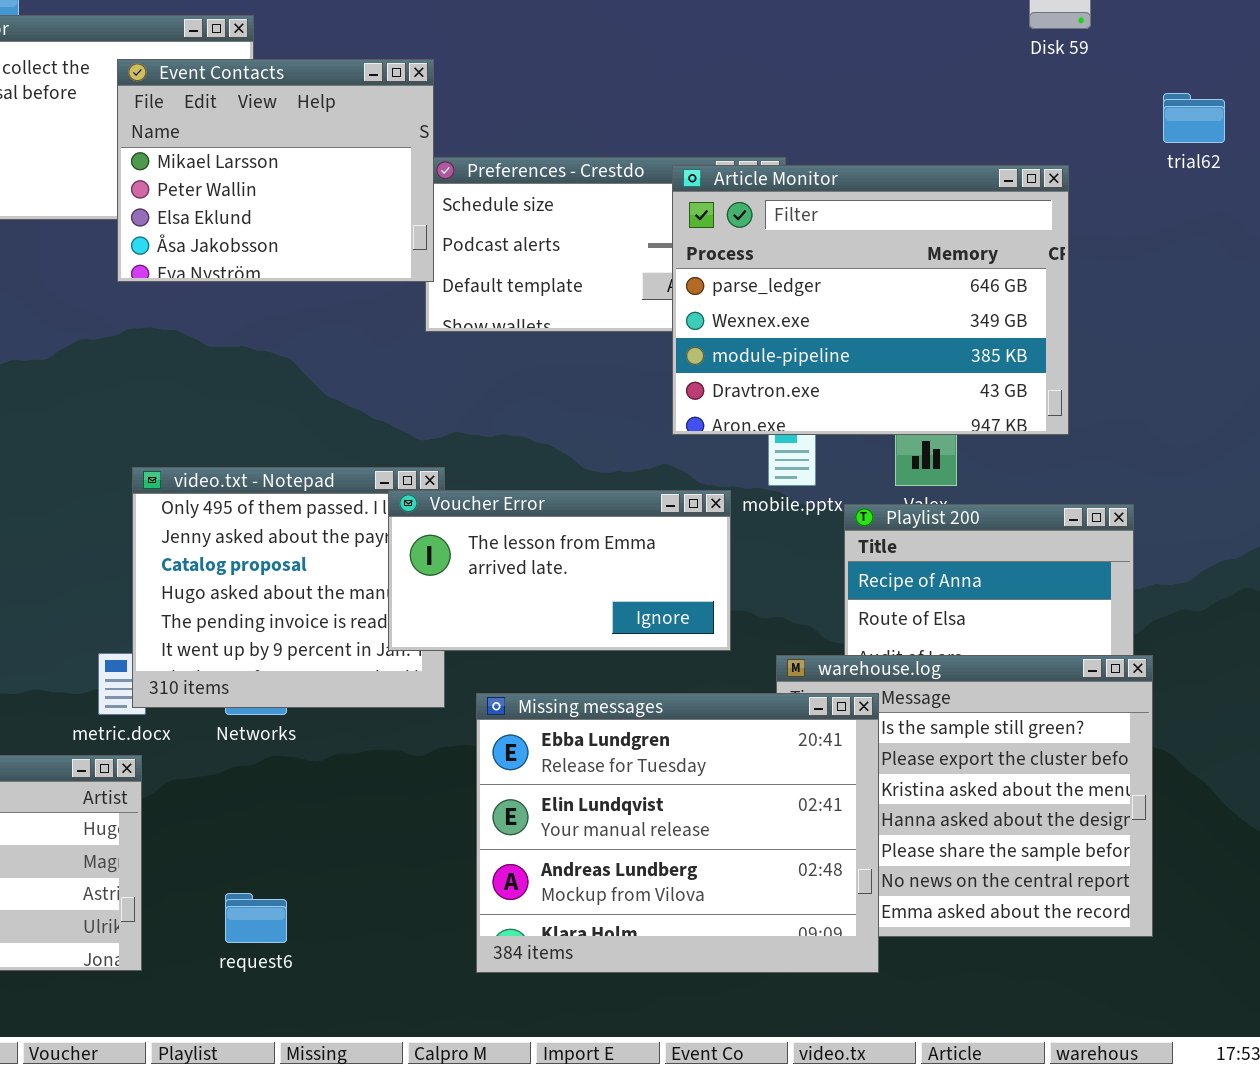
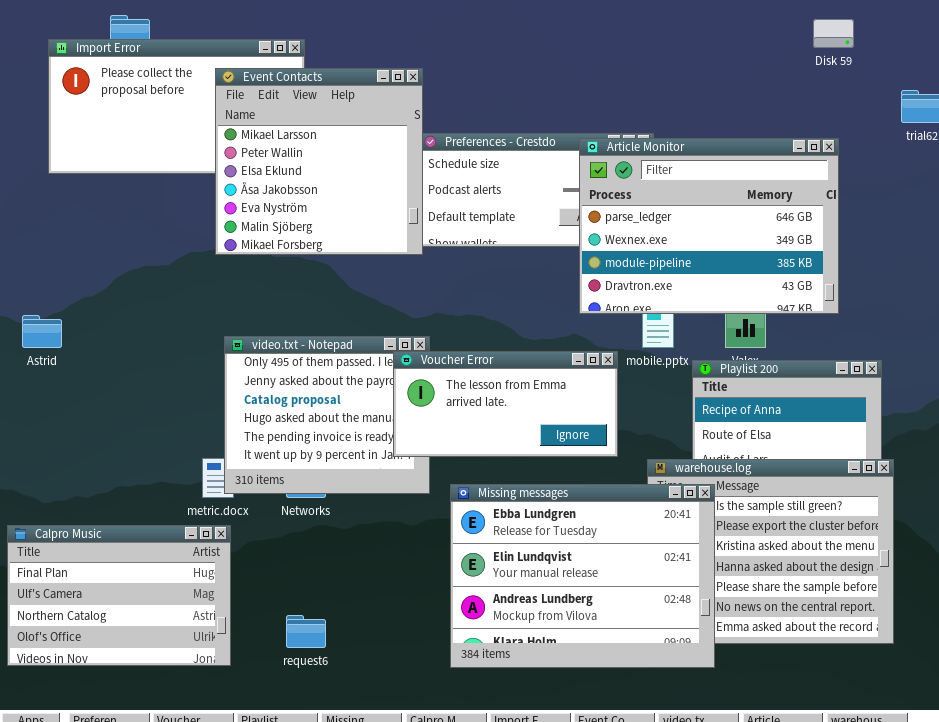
Event Contacts: [117,59,434,282] -> [215,68,423,255], resized

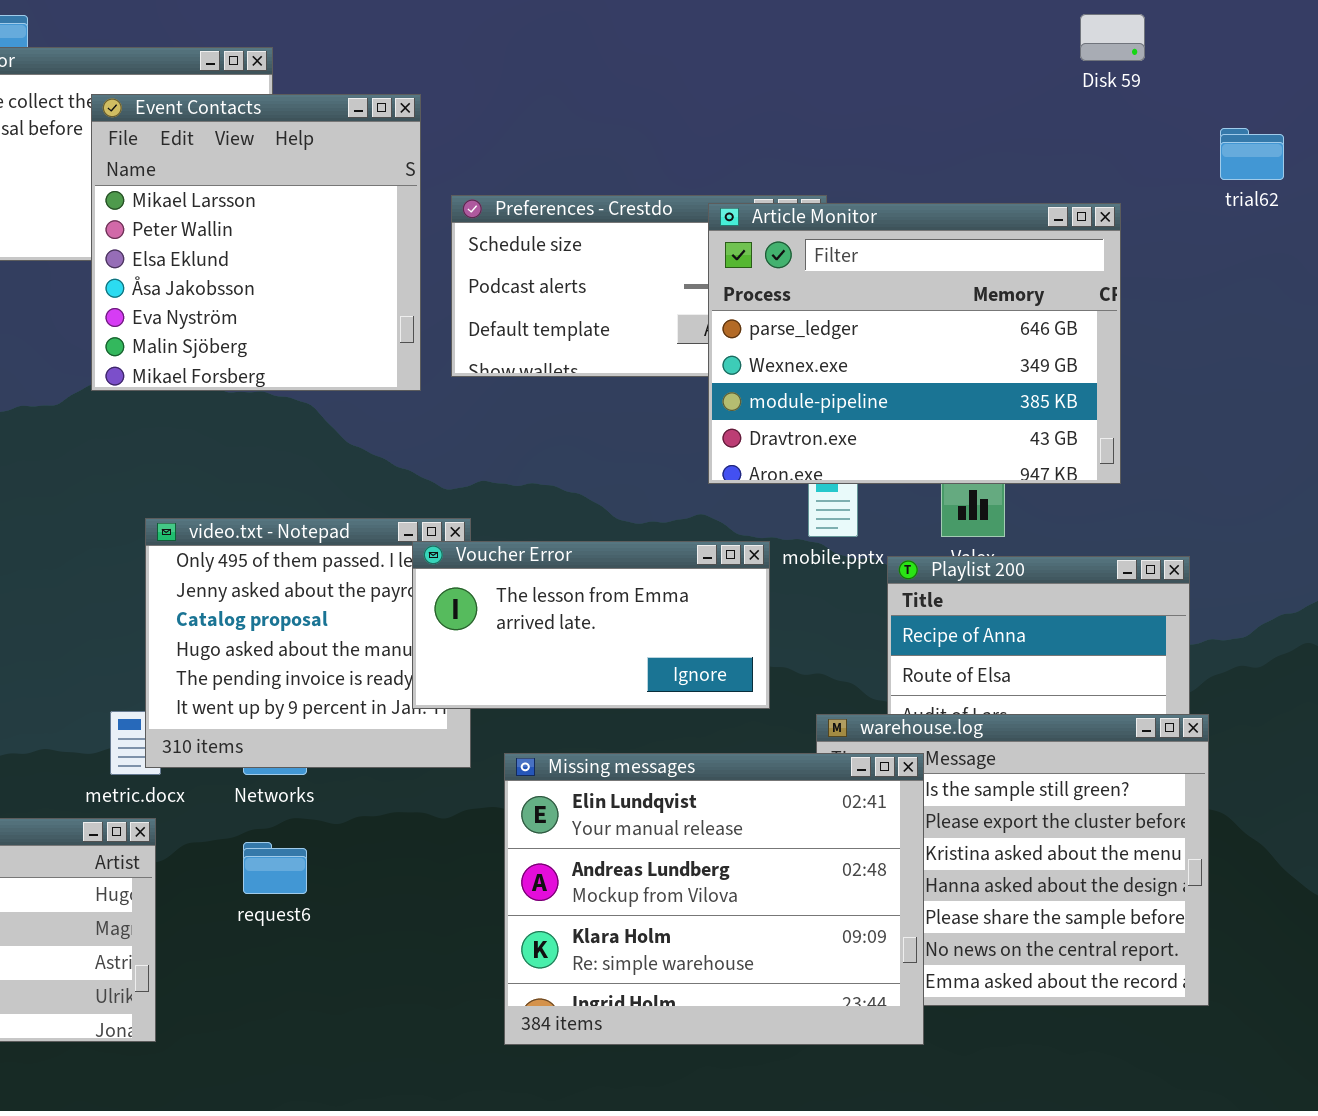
Event Contacts: [215,68,423,255] -> [91,94,421,391], moved
Missing messages: [450,484,715,668] -> [504,753,924,1045], scrolled down 1 row
request6: [286,615,326,648] -> [243,842,307,894], moved

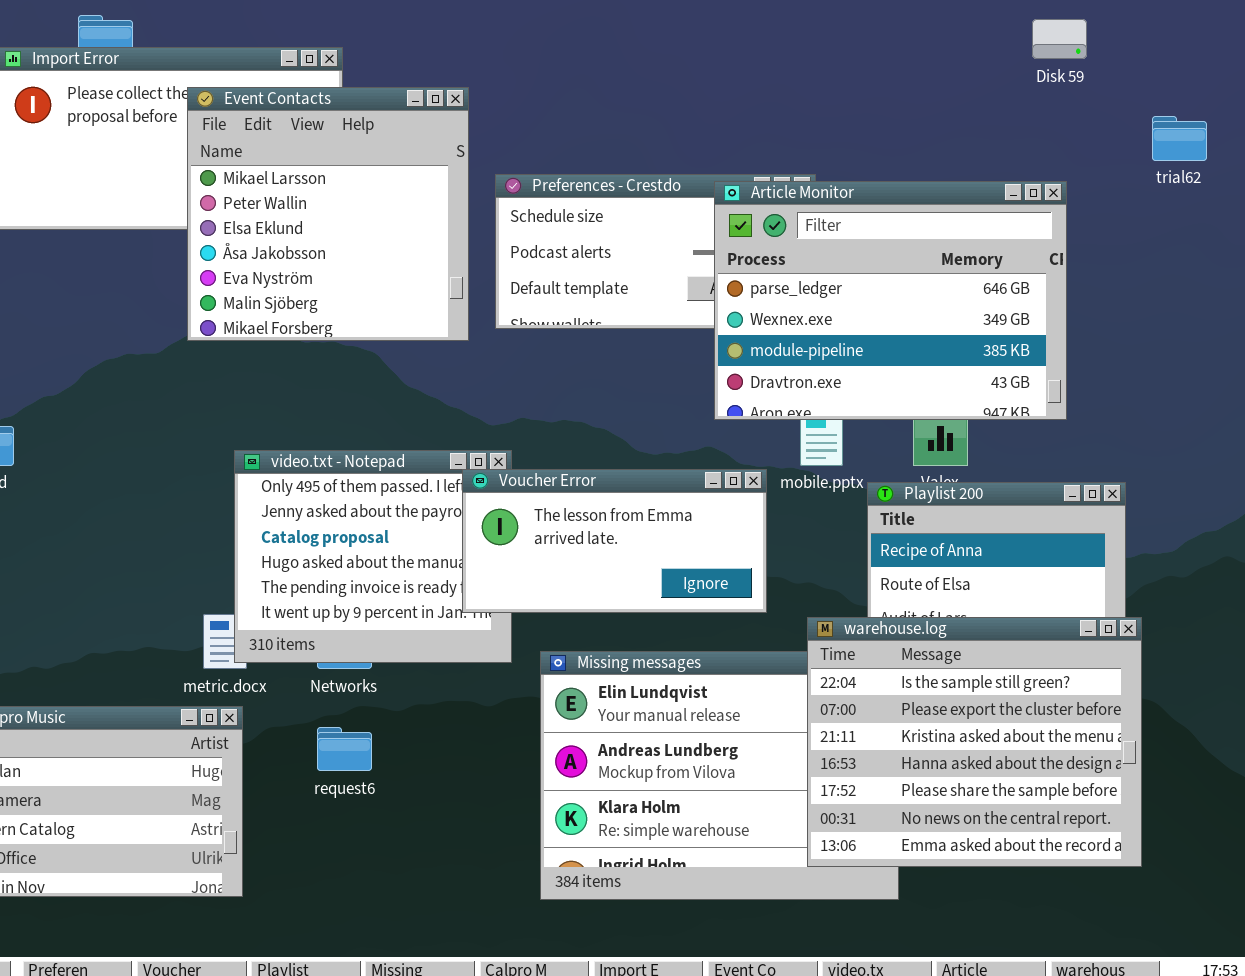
warehouse.log: [816,714,1209,1006] -> [807,617,1142,867], raised

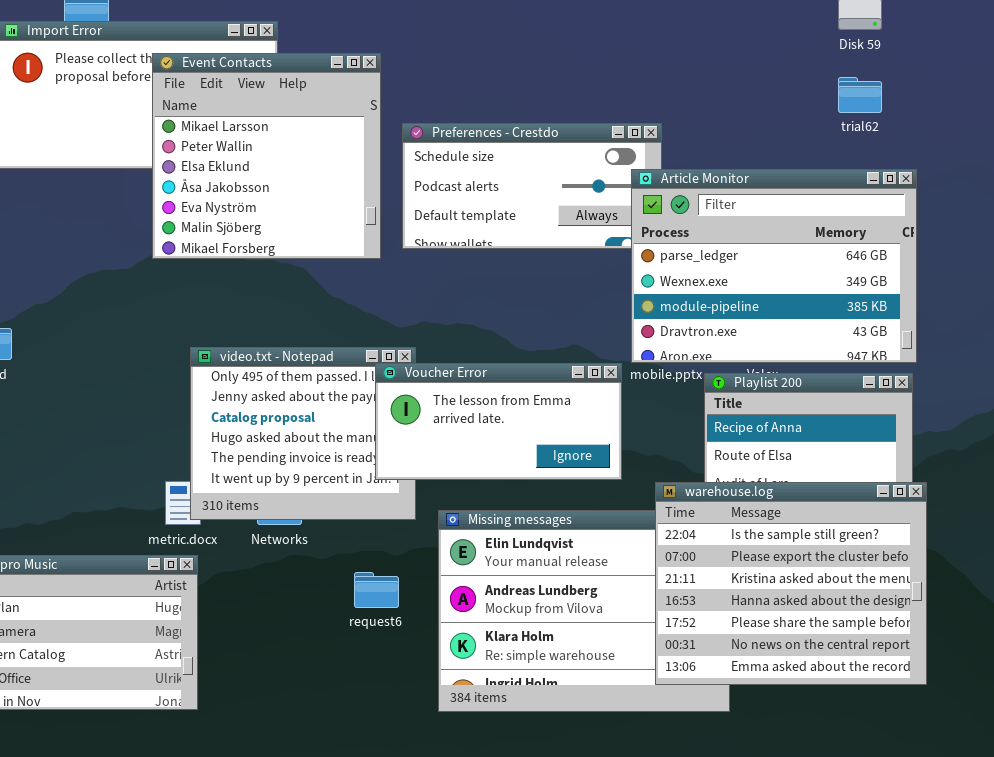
trial62: [1152,116,1207,161] -> [838,77,882,113], moved
Article Monitor: [714,181,1067,420] -> [631,169,917,363], moved
request6: [317,727,372,771] -> [354,572,399,608], moved

